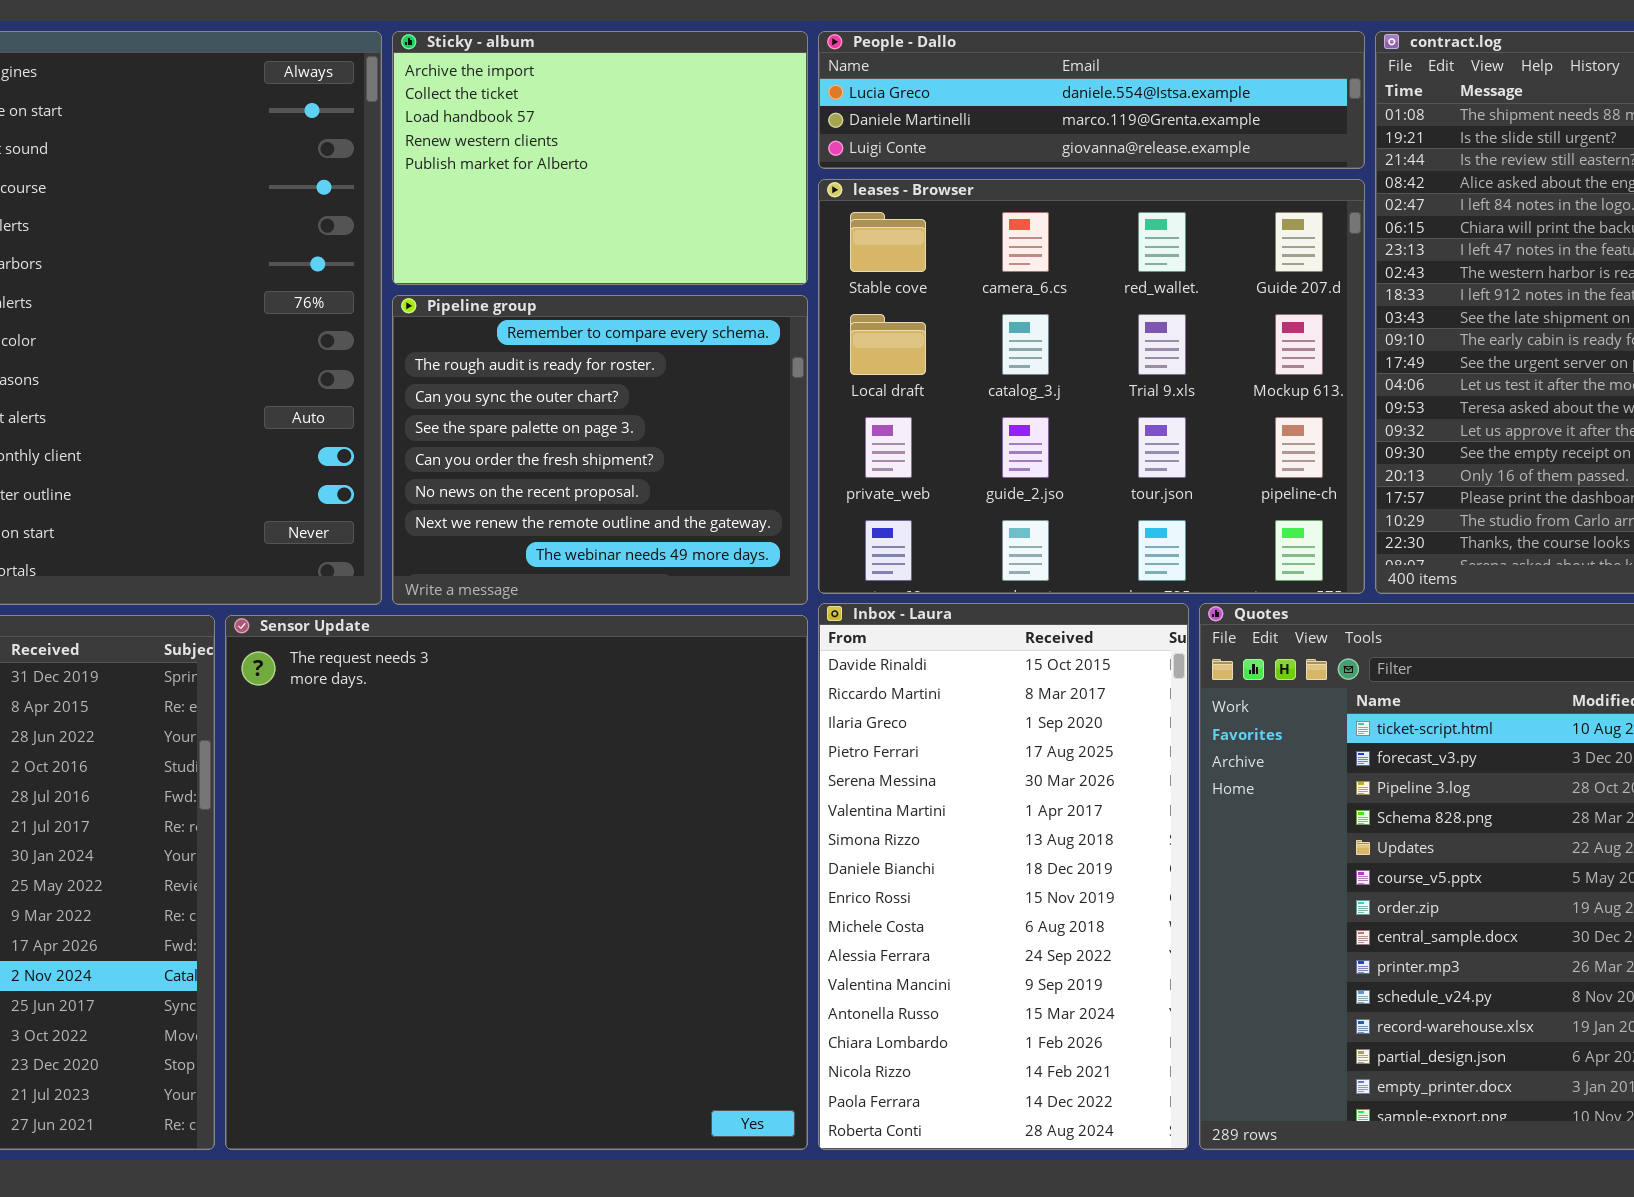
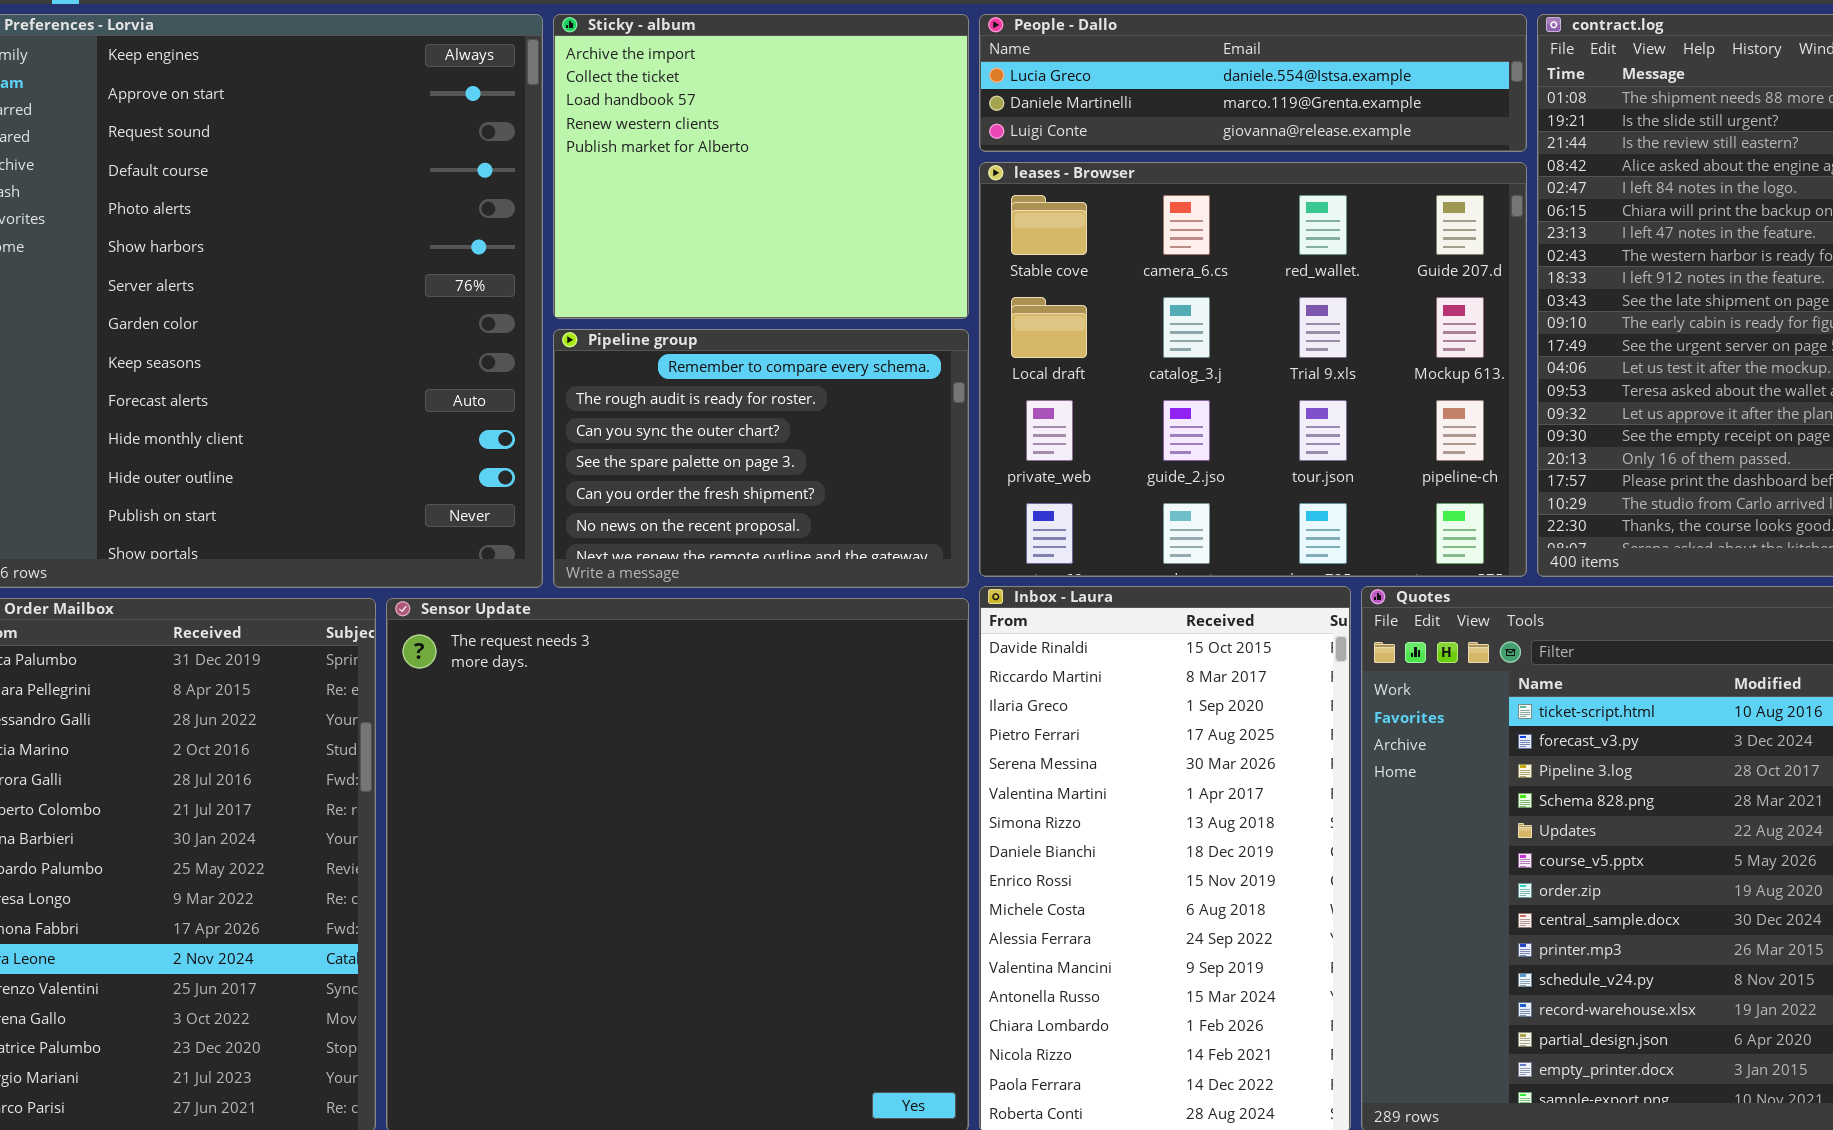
Sticky - album: [392,31,808,285] -> [553,14,969,319], resized
Pipeline group: [392,295,808,605] -> [553,329,969,588], resized

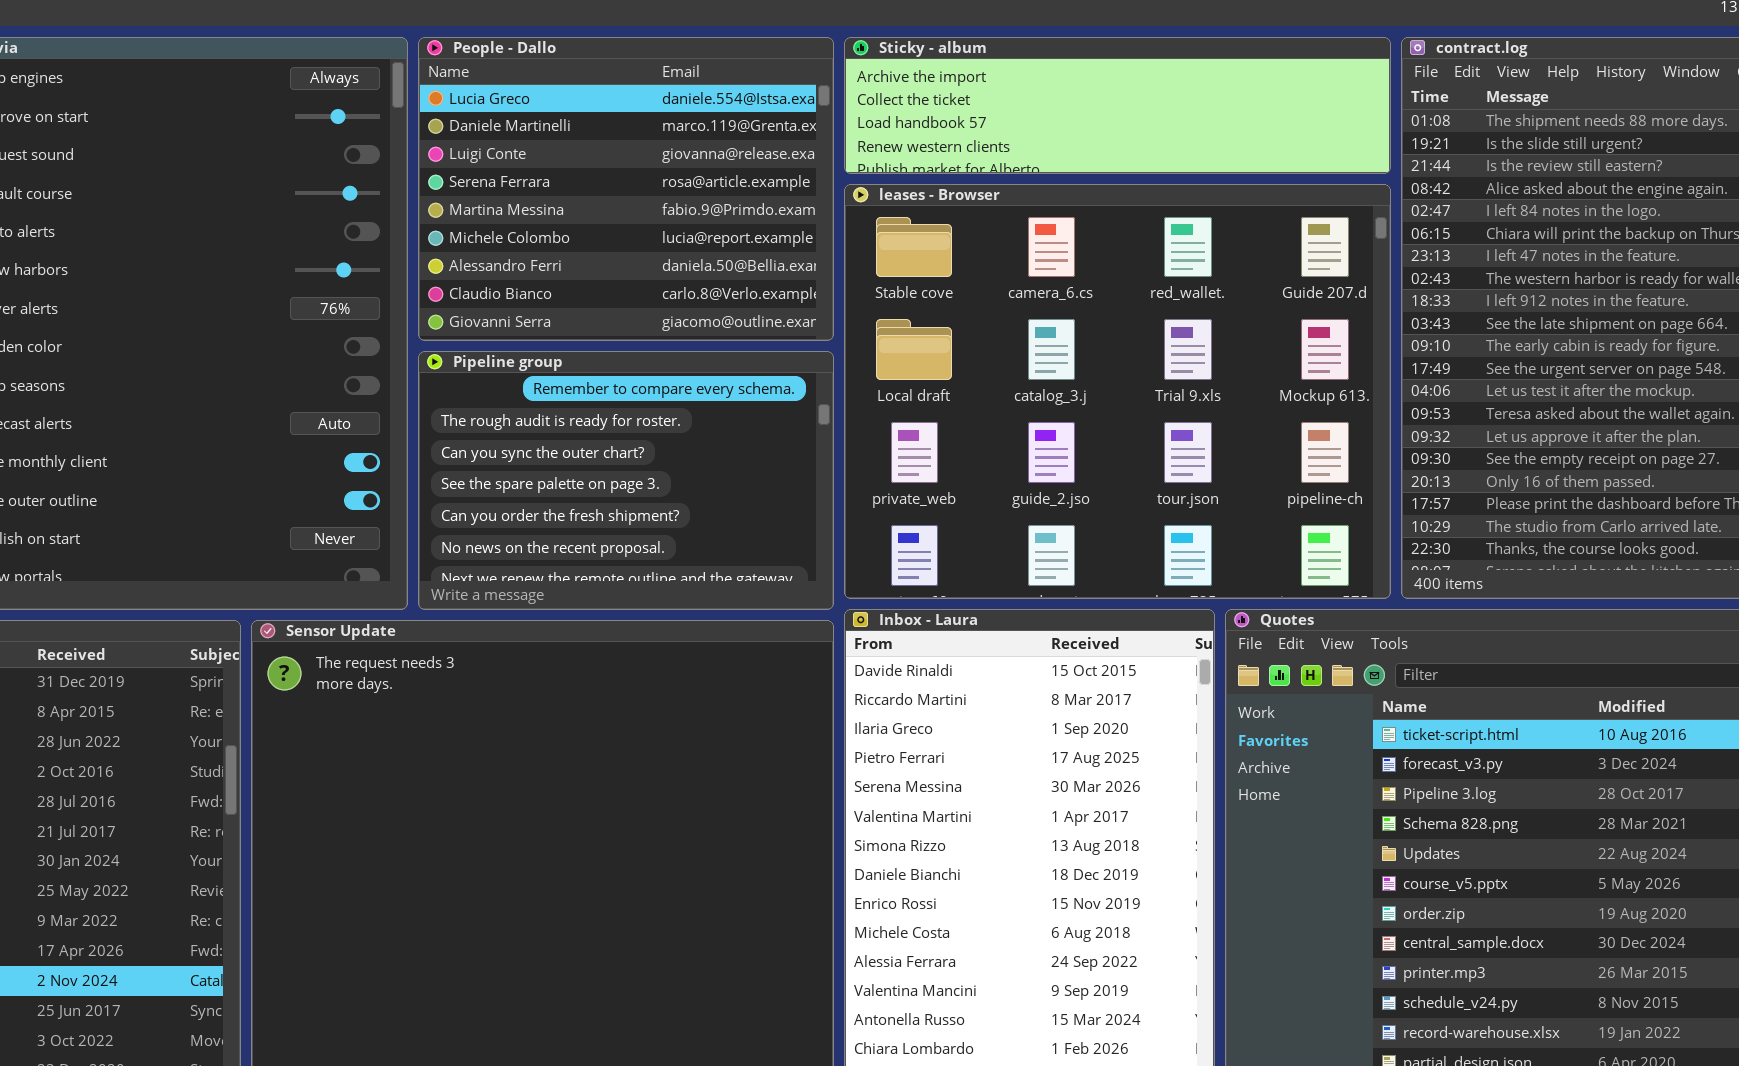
Sticky - album: [553,14,969,319] -> [844,37,1391,174], moved, resized
People - Dallo: [979,14,1527,152] -> [418,37,834,341], moved, resized

